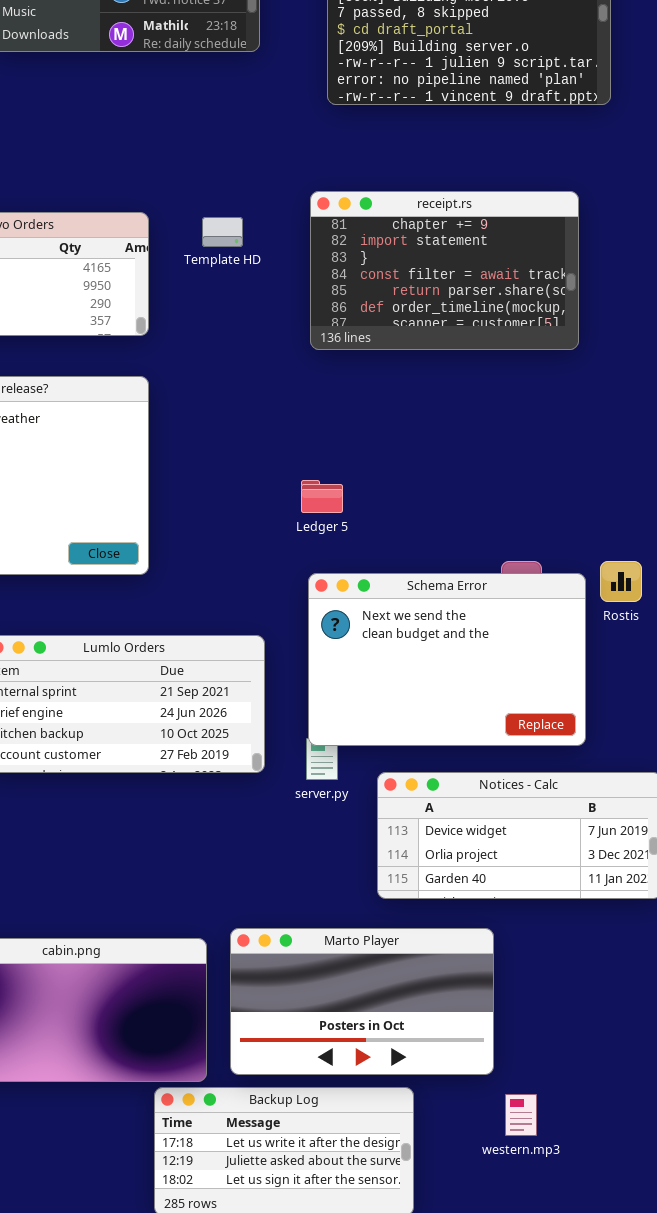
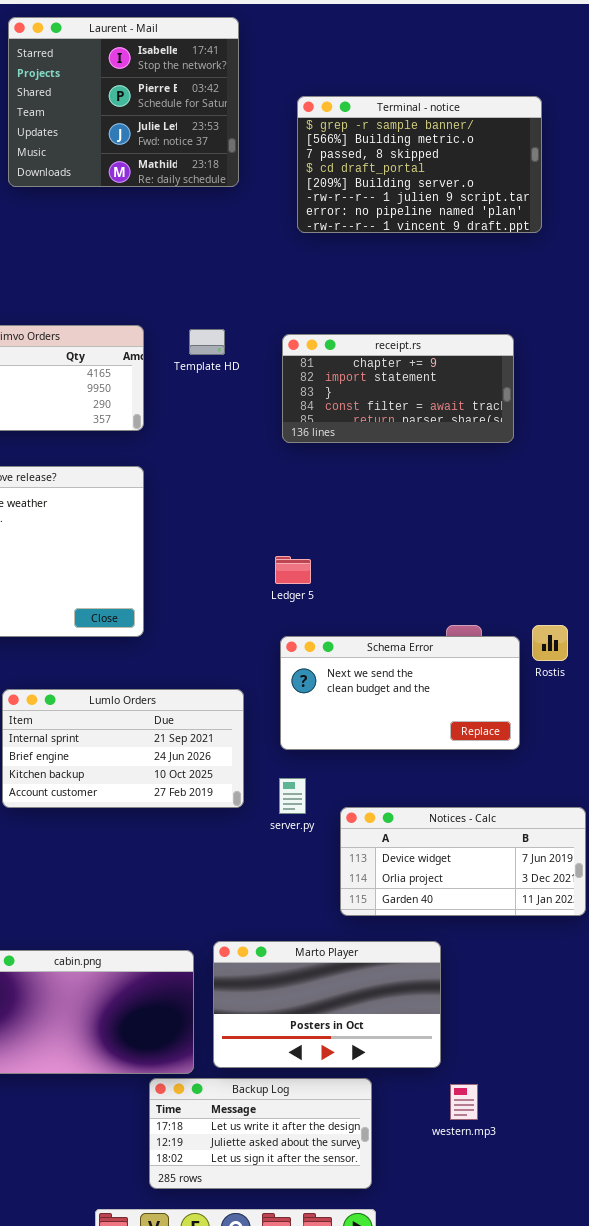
receipt.rs: [310,191,579,350] -> [282,334,514,443], resized
Schema Error: [308,573,586,746] -> [280,636,520,750], resized

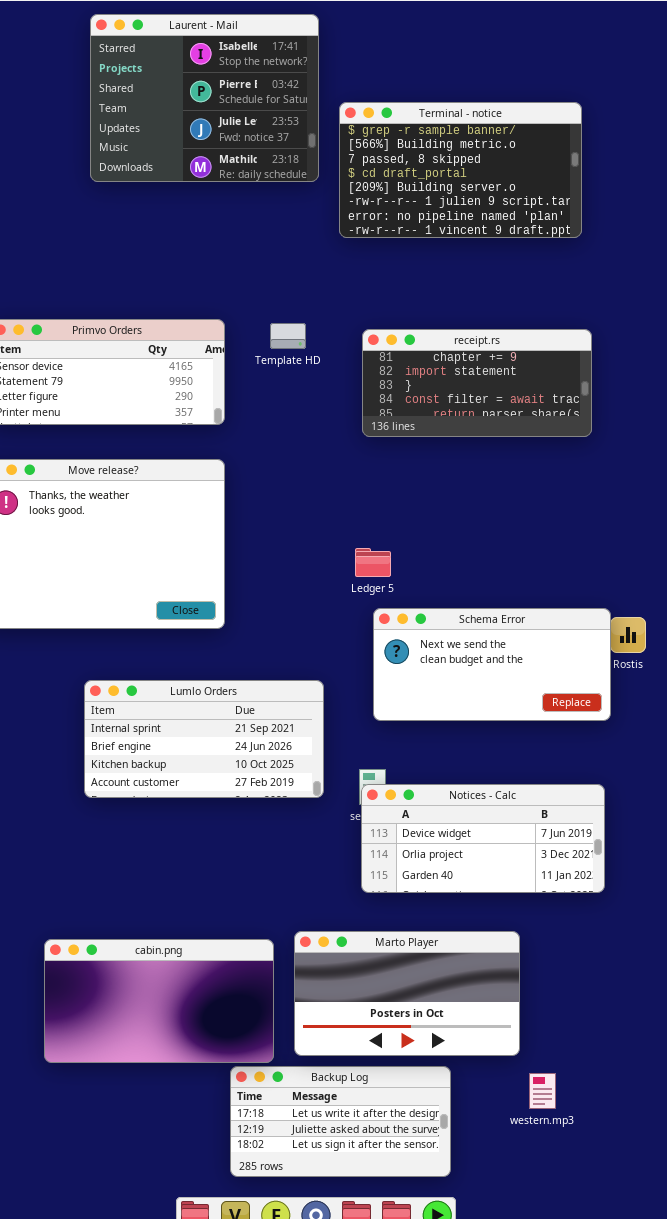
Terminal - notice: [297,96,542,233] -> [339,102,582,238], moved
Schema Error: [280,636,520,750] -> [373,608,611,721], moved
Notices - Calc: [340,807,586,916] -> [361,784,605,893], moved

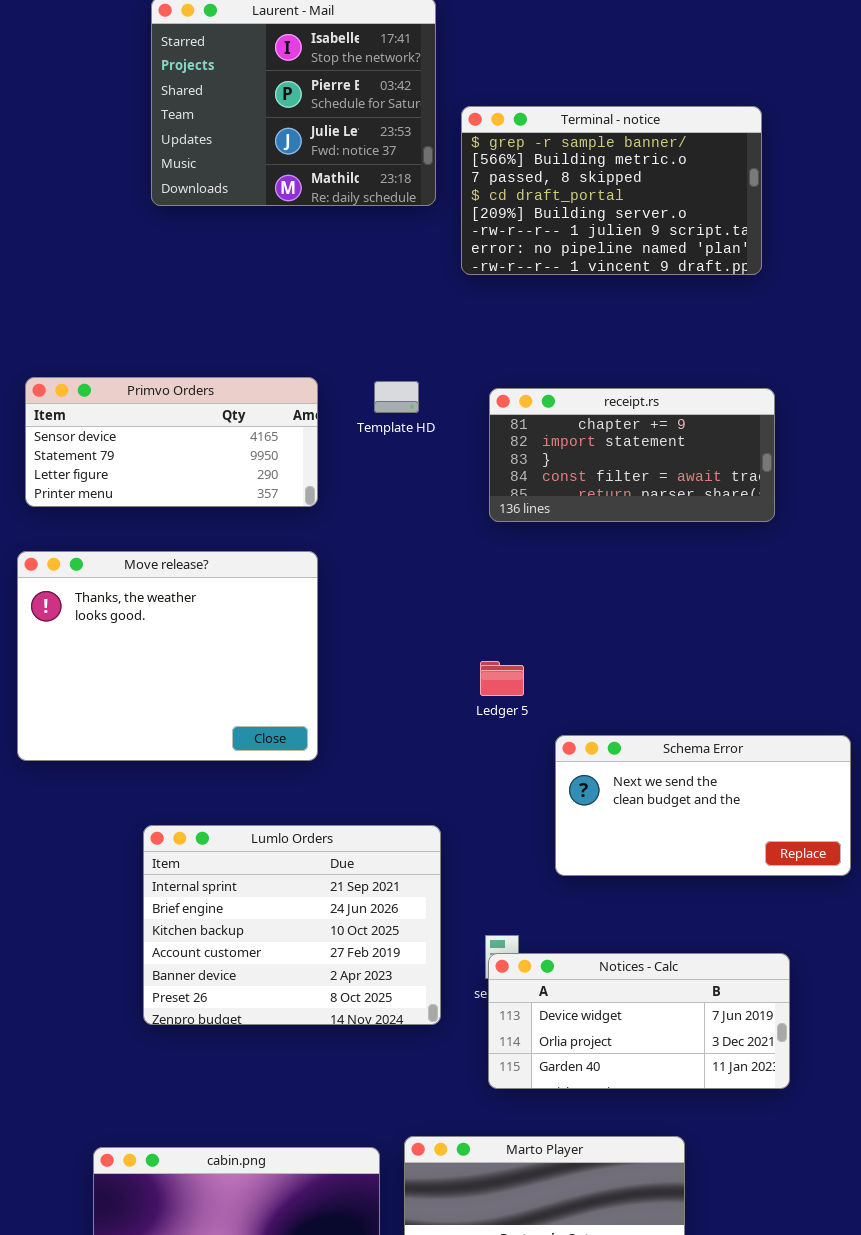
Schema Error: [373,608,611,721] -> [555,735,851,876], moved
Lumlo Orders: [84,680,324,798] -> [143,825,441,1025], resized

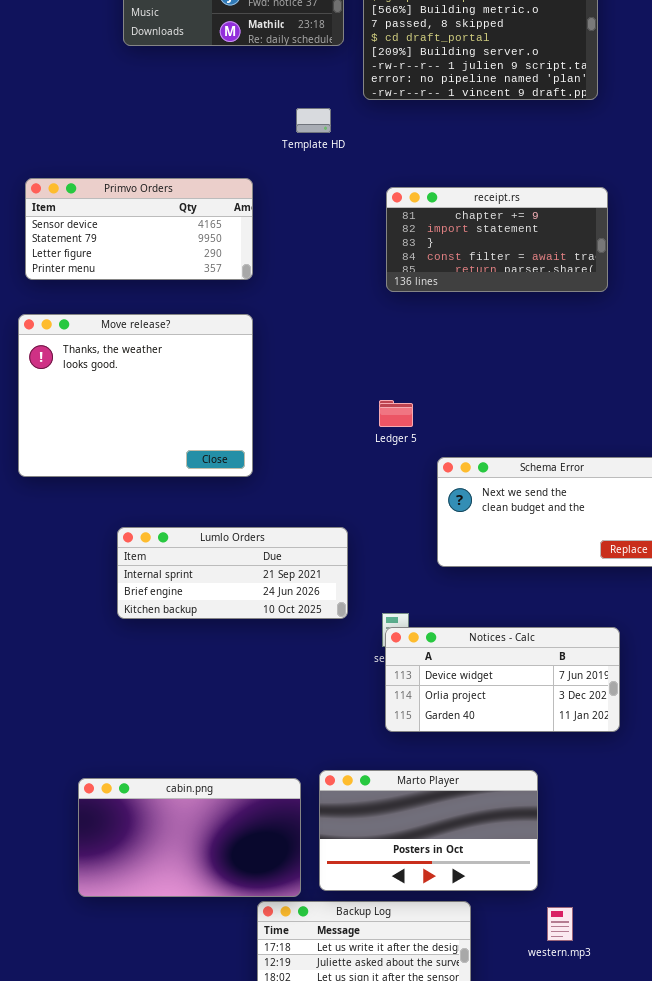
Template HD: [374,381,419,413] -> [296,108,331,133], moved
Lumlo Orders: [143,825,441,1025] -> [117,527,348,619], resized

